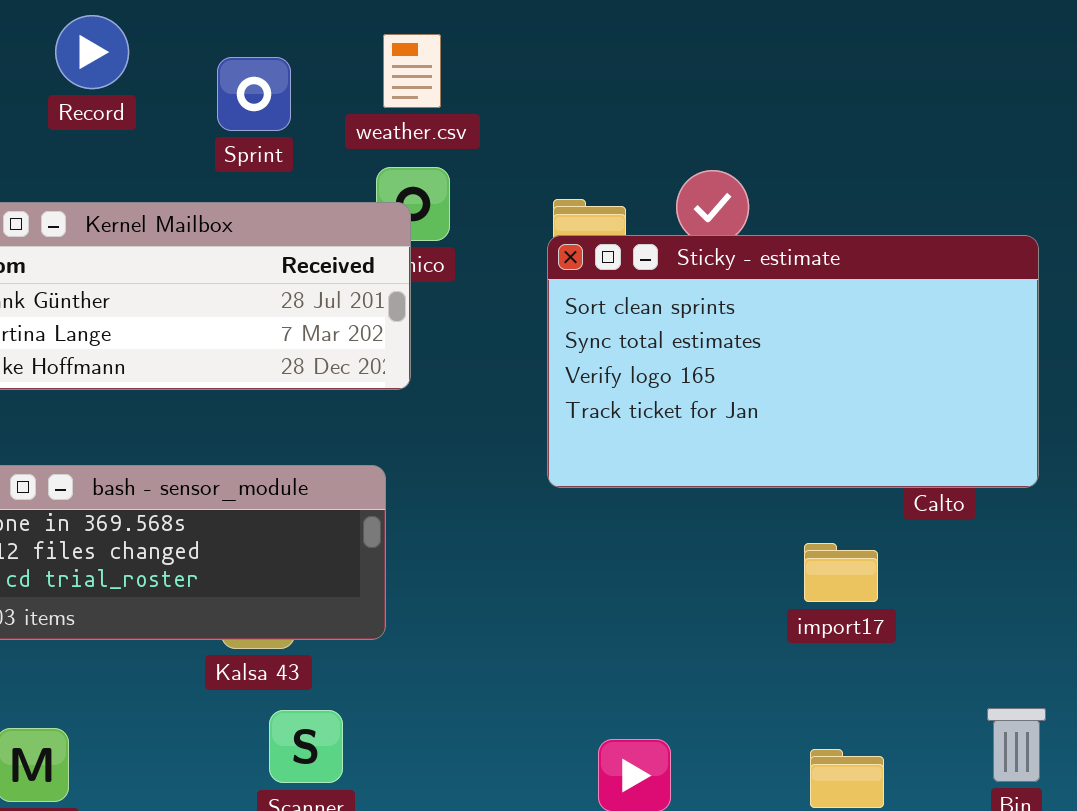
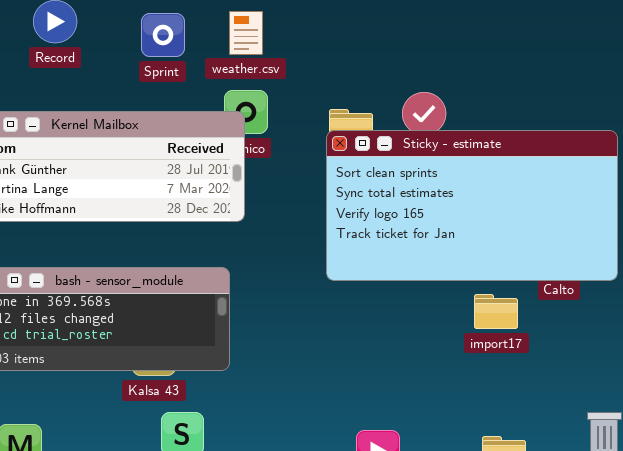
Sprint: [217,57,291,131] -> [141,13,185,57], moved
import17: [804,543,878,602] -> [474,294,518,329], moved

